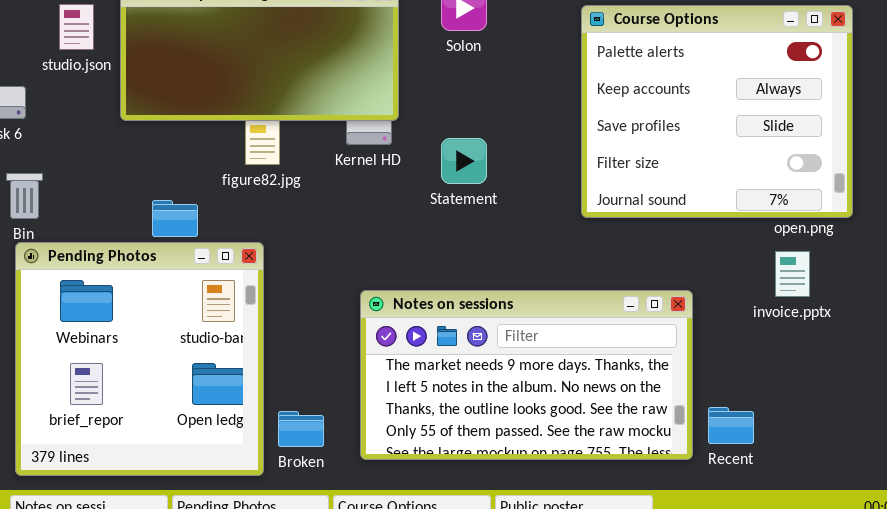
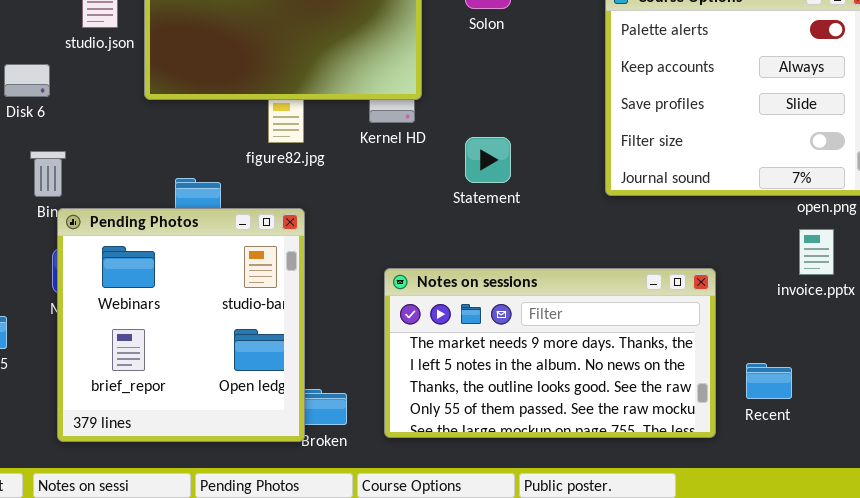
Statement: [441,138,487,184] -> [465,137,511,183], moved
Pending Photos: [15,242,264,476] -> [57,208,305,442], moved
Recent: [708,407,754,444] -> [746,363,792,399], moved

